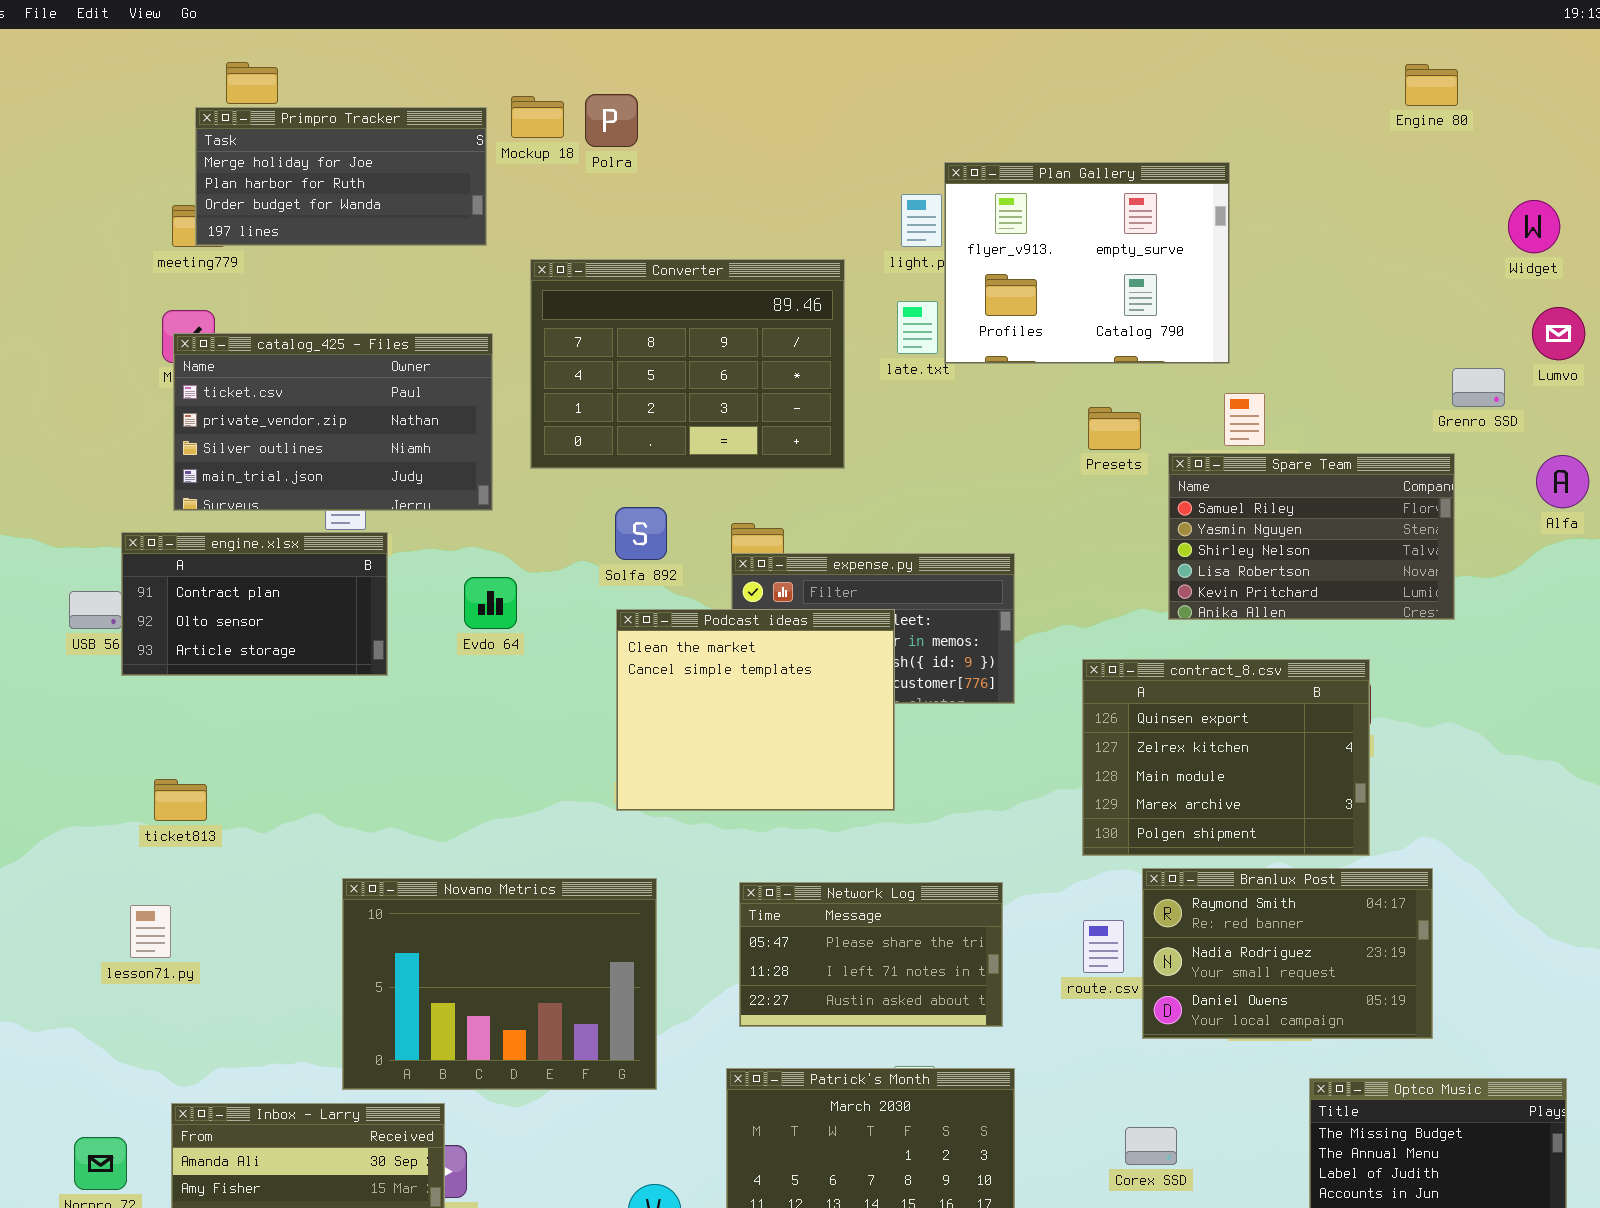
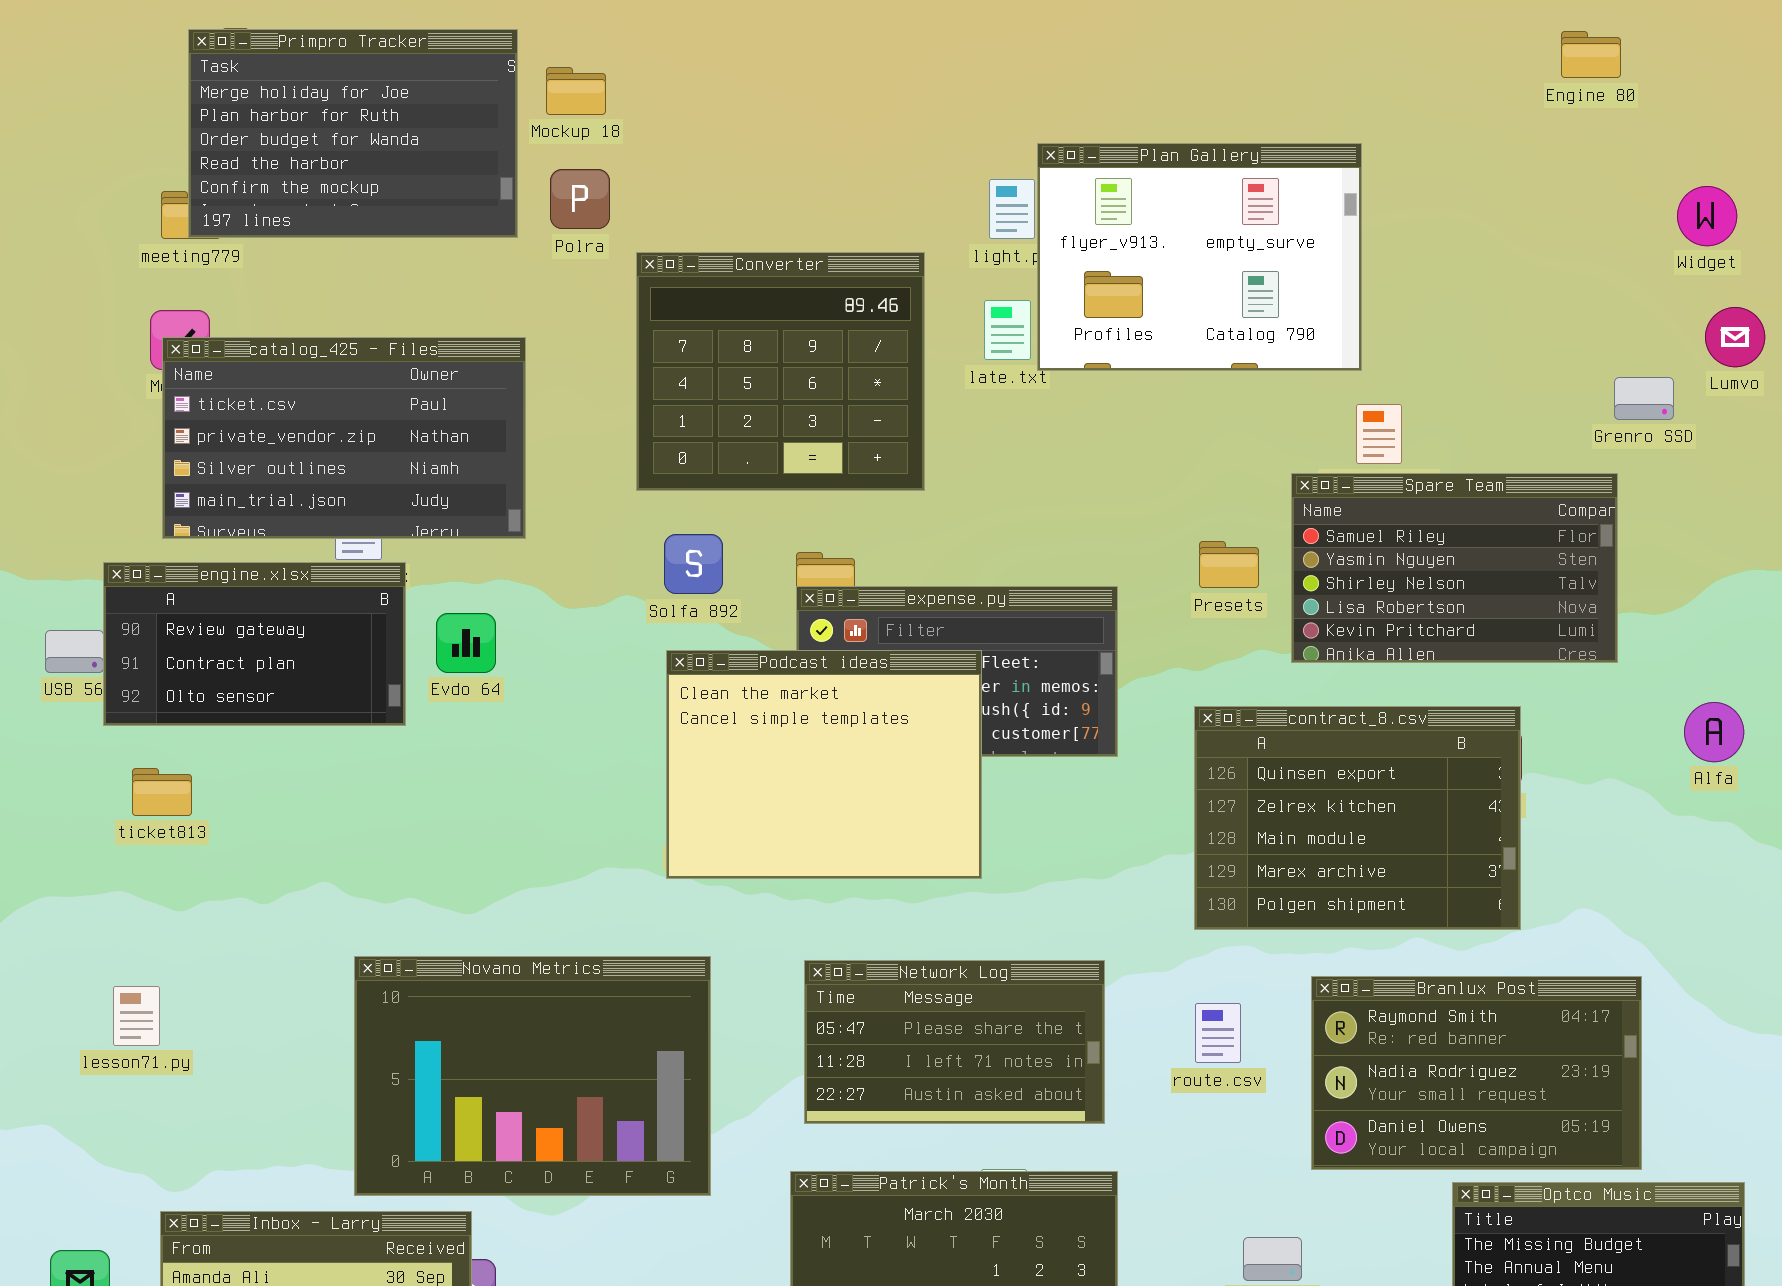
Polra: [585,94,638,147] -> [550,169,610,229], moved
Primpro Tracker: [195,107,487,246] -> [188,29,518,238], resized
Converter: [530,259,845,469] -> [636,252,925,491], resized
Presets: [1088,407,1141,450] -> [1199,541,1259,588], moved
Alfa: [1536,455,1589,508] -> [1684,702,1744,762], moved
engine.xlsx: [121,532,388,676] -> [103,562,406,726], scrolled up 1 row
Evdo 64: [464,577,517,629] -> [436,613,496,673], moved
ticket813: [154,779,207,821] -> [132,768,192,816], moved
Branlux Post: [1142,868,1433,1039] -> [1311,976,1642,1170], moved

